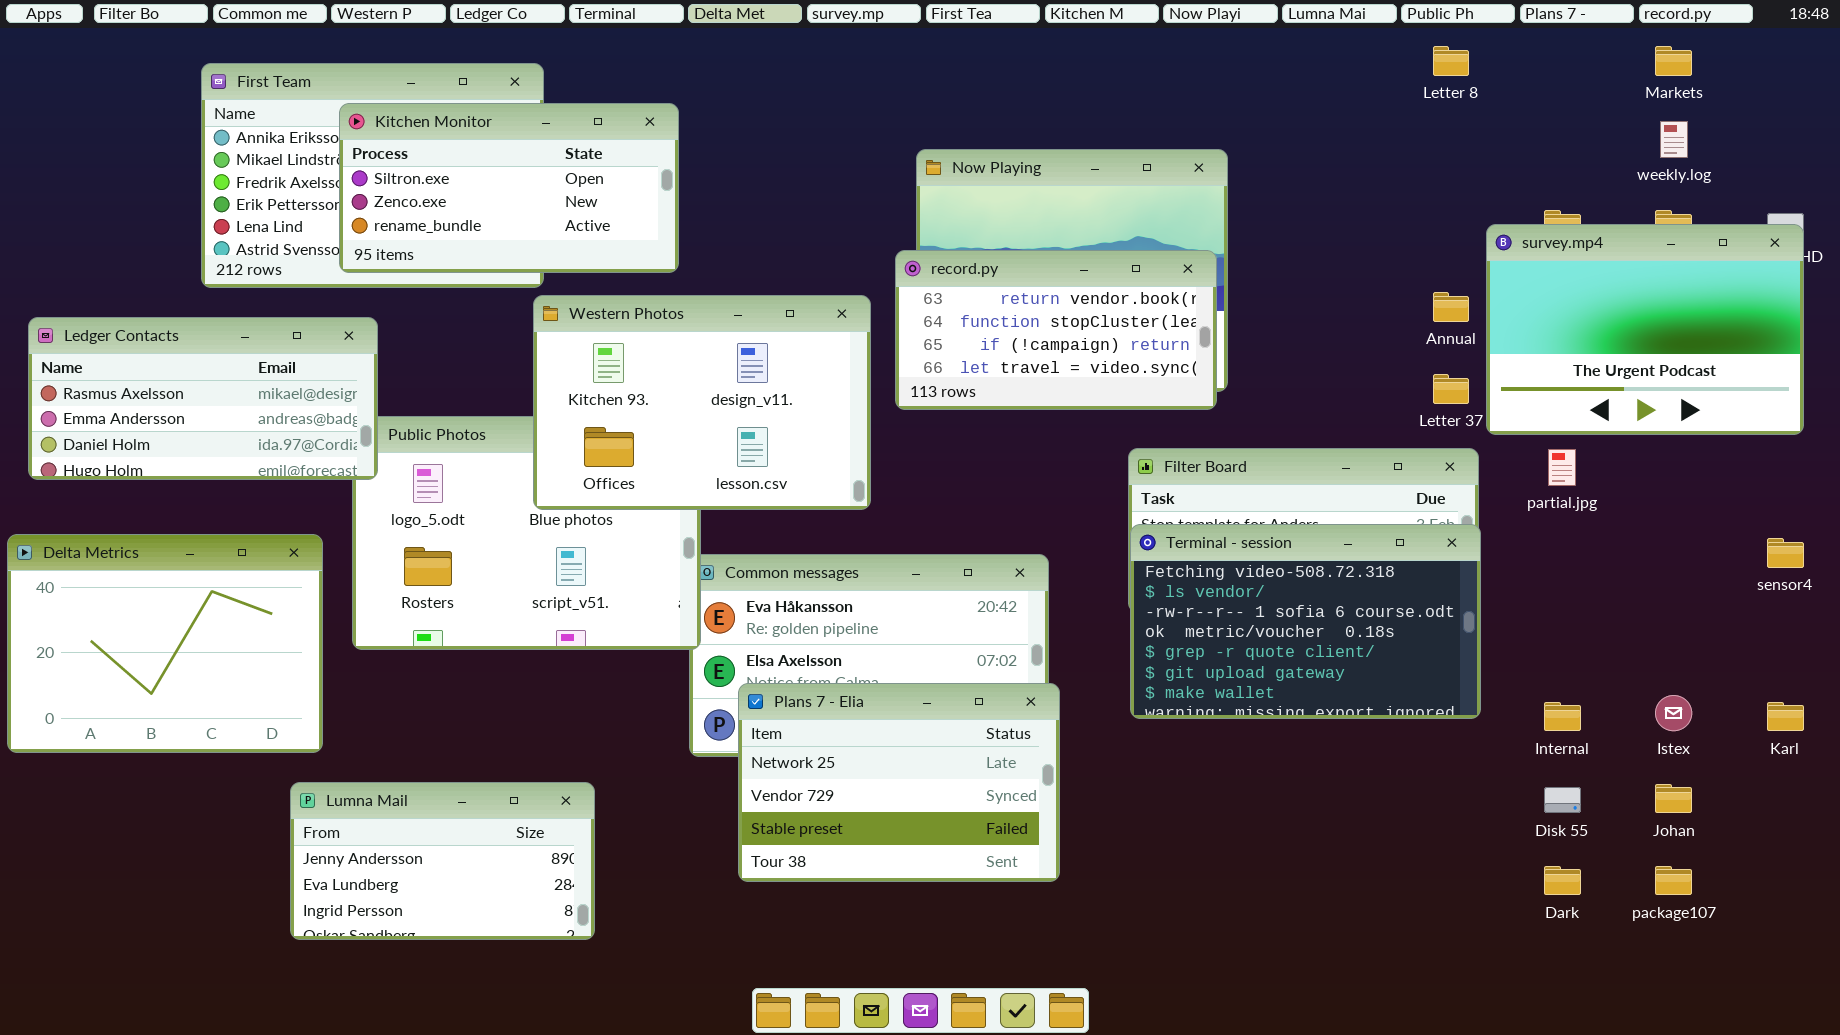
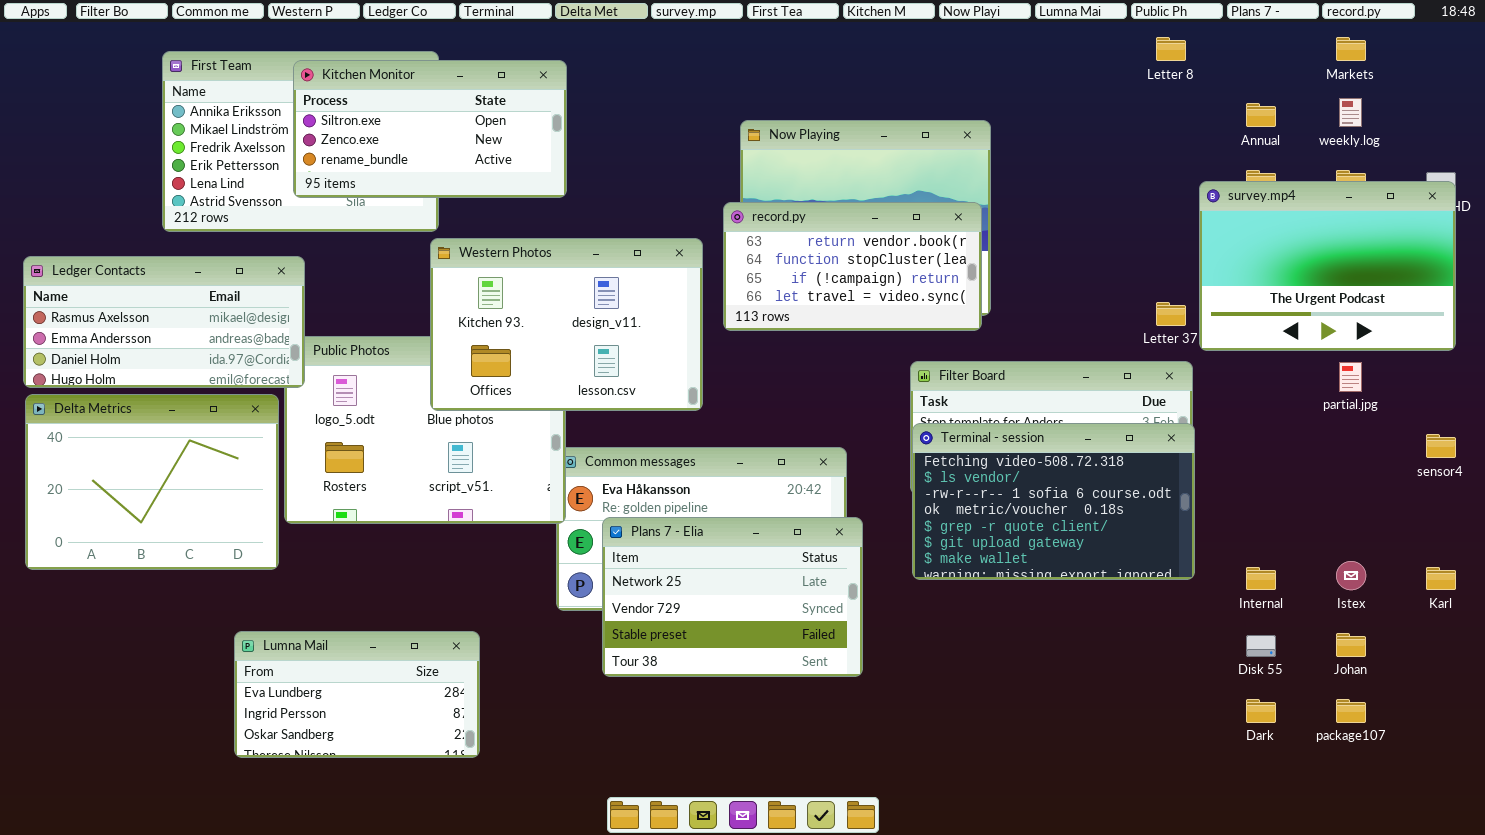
Kitchen Monitor: [339,103,679,273] -> [293,60,567,198], moved
Annual: [1433,292,1469,322] -> [1246,103,1276,127], moved
partial.jpg: [1548,449,1576,486] -> [1339,362,1362,392], moved
Delta Metrics: [7,534,323,753] -> [25,394,279,570], moved
Plans 7 - Elia: [738,683,1060,882] -> [602,517,863,677], moved
Lumna Mail: [290,782,595,940] -> [234,631,480,758], scrolled down 1 row

